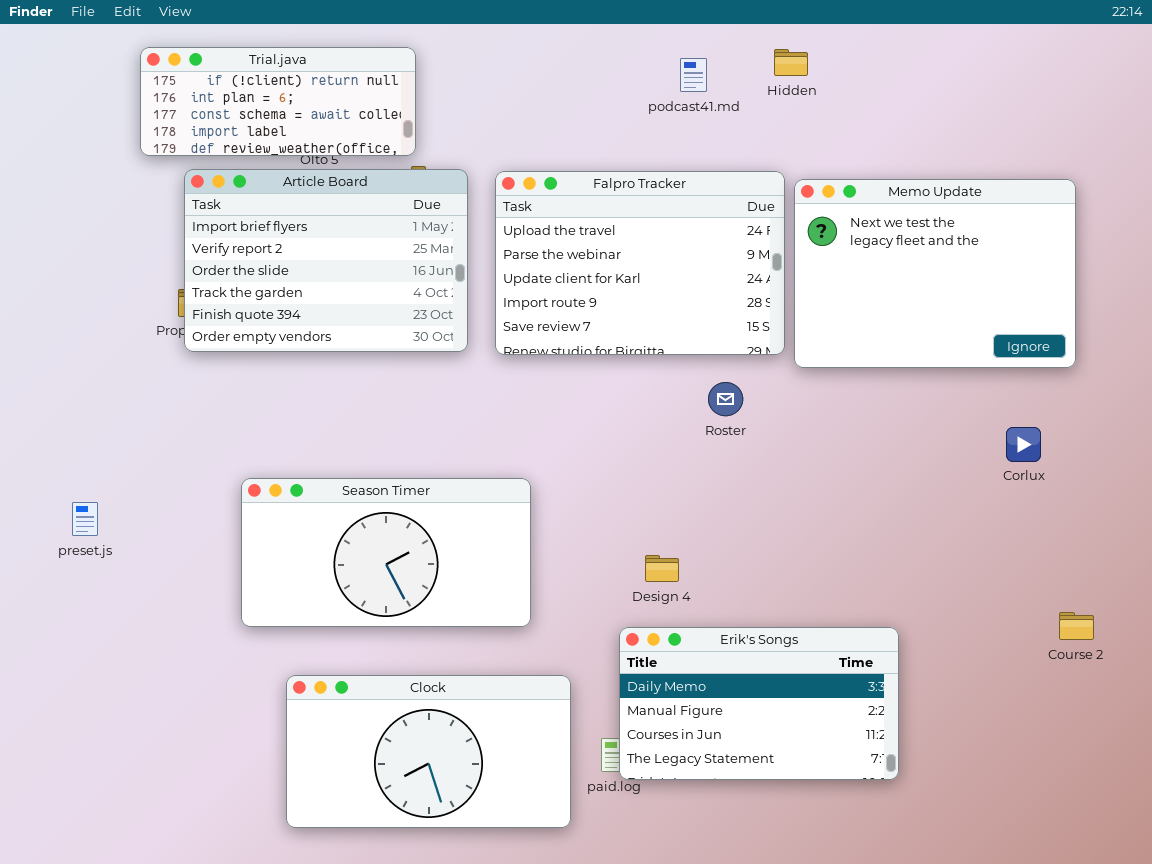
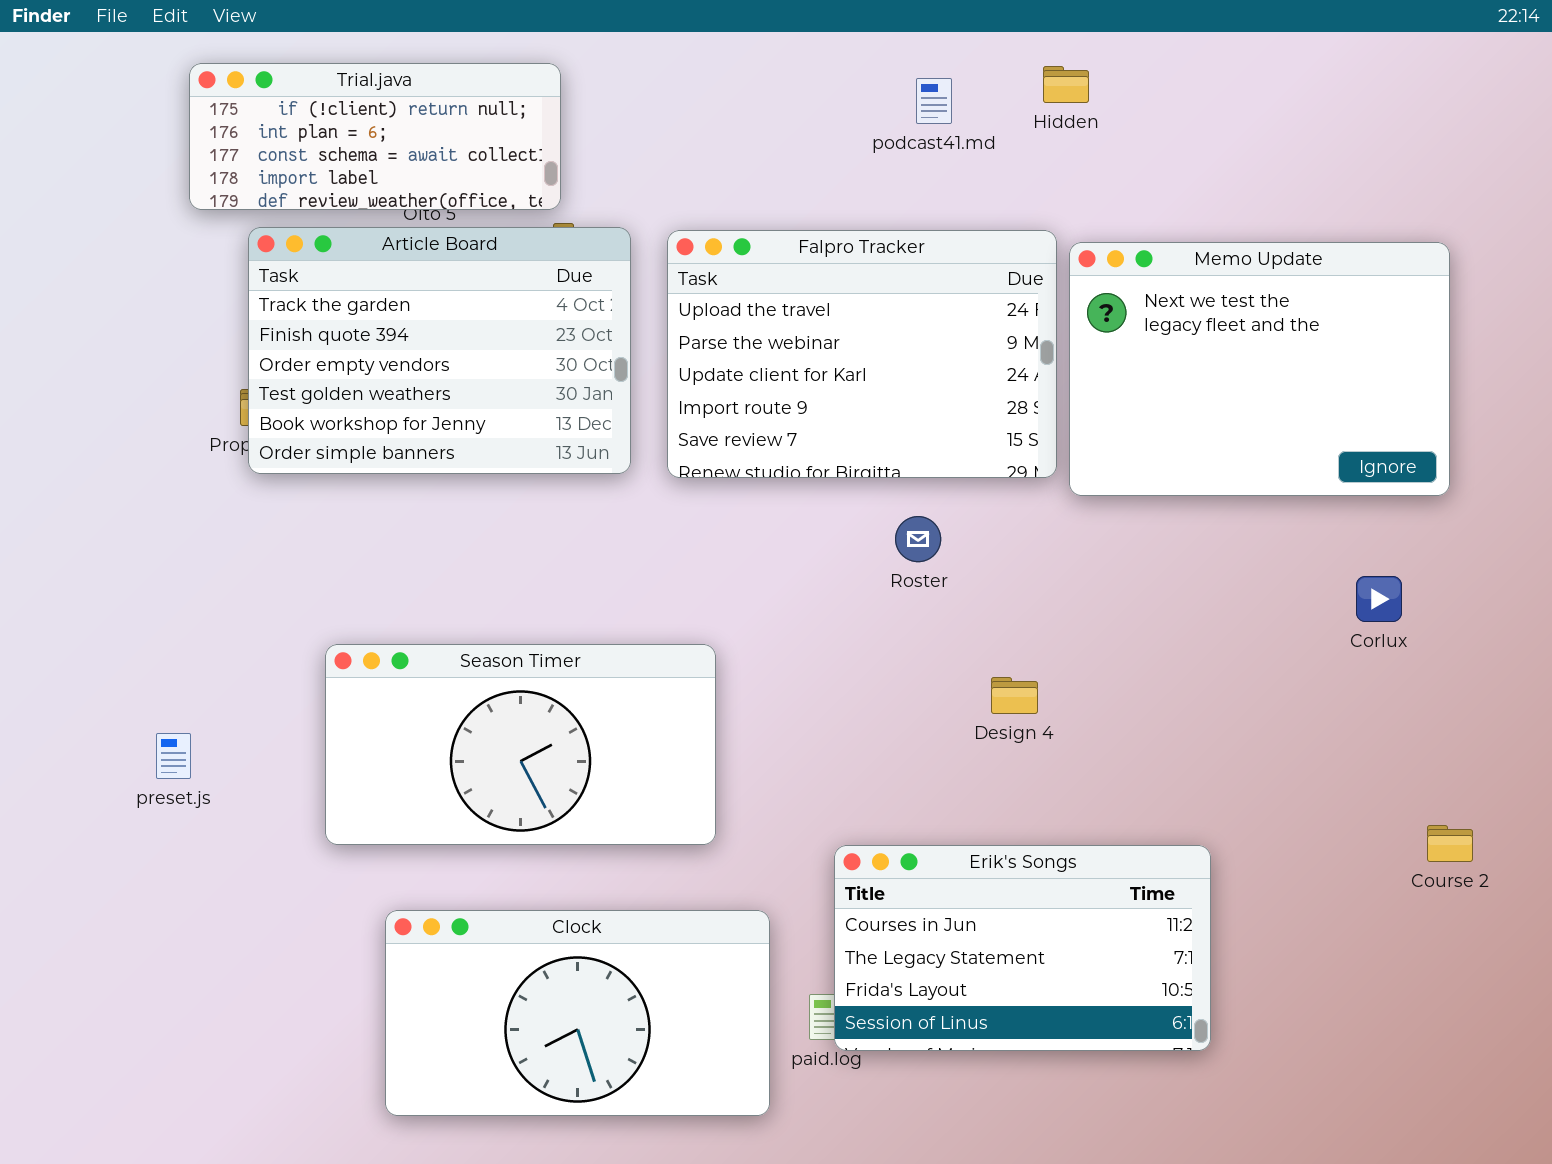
Article Board: [184,169,468,352] -> [248,227,631,474], scrolled down 3 rows
Roster: [708,382,743,416] -> [895,516,941,562], moved
preset.js: [72,502,98,536] -> [156,733,191,779], moved
Design 4: [645,555,679,582] -> [991,677,1038,714], moved
Erik's Songs: [619,627,899,780] -> [834,845,1211,1051], scrolled down 2 rows

